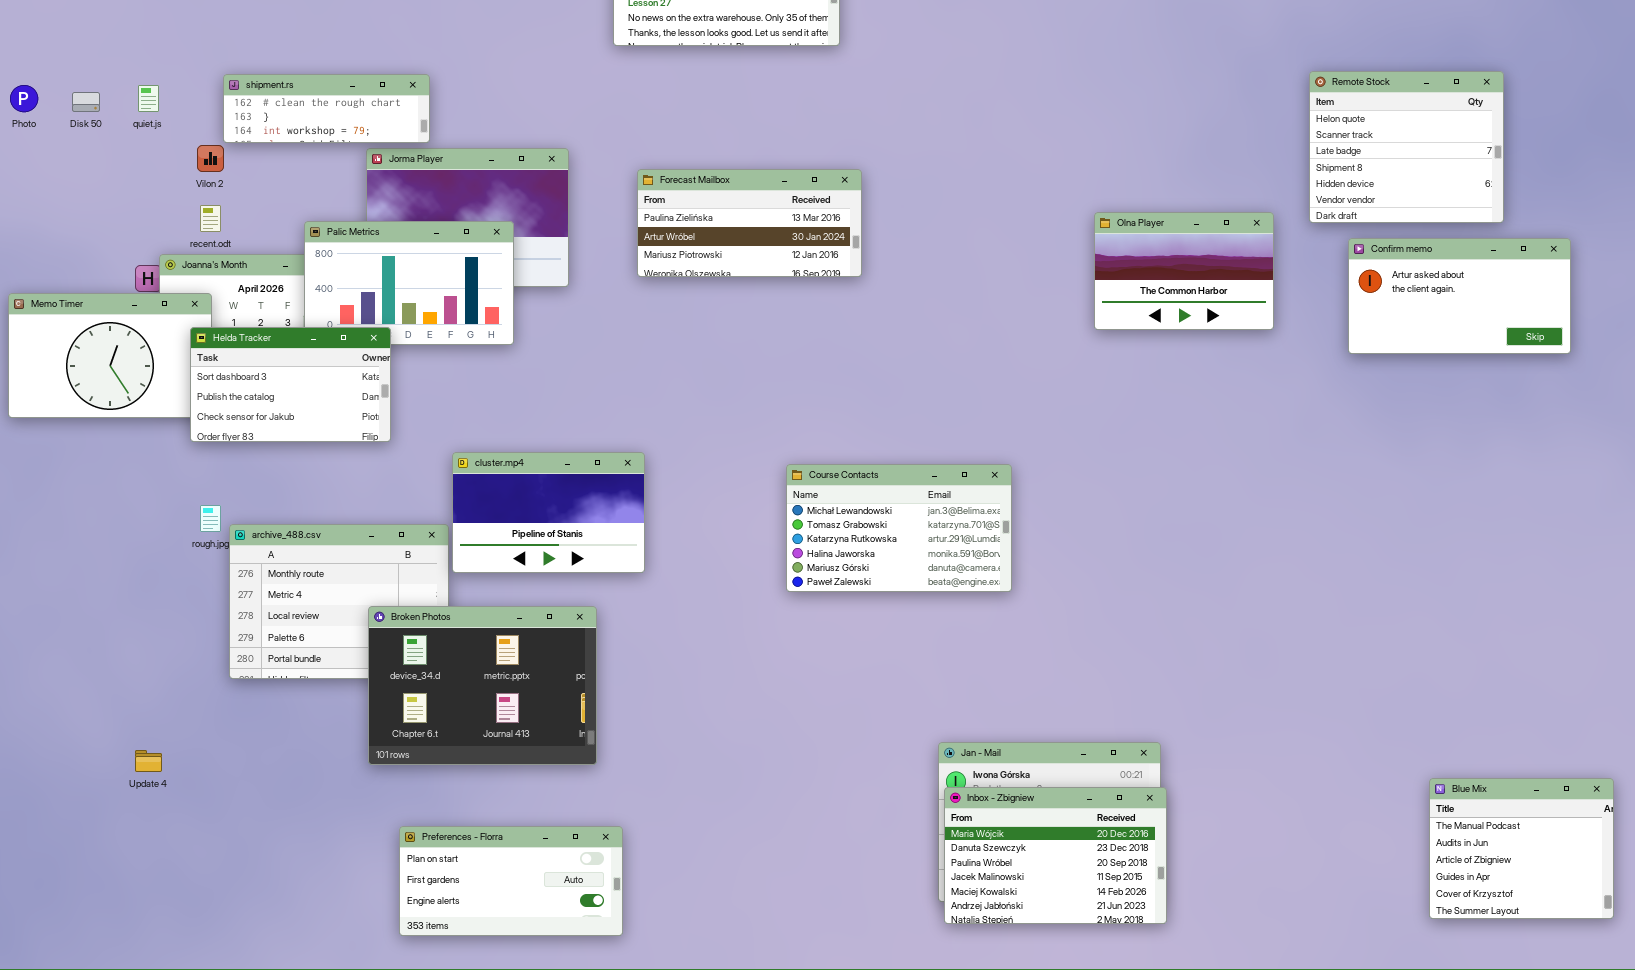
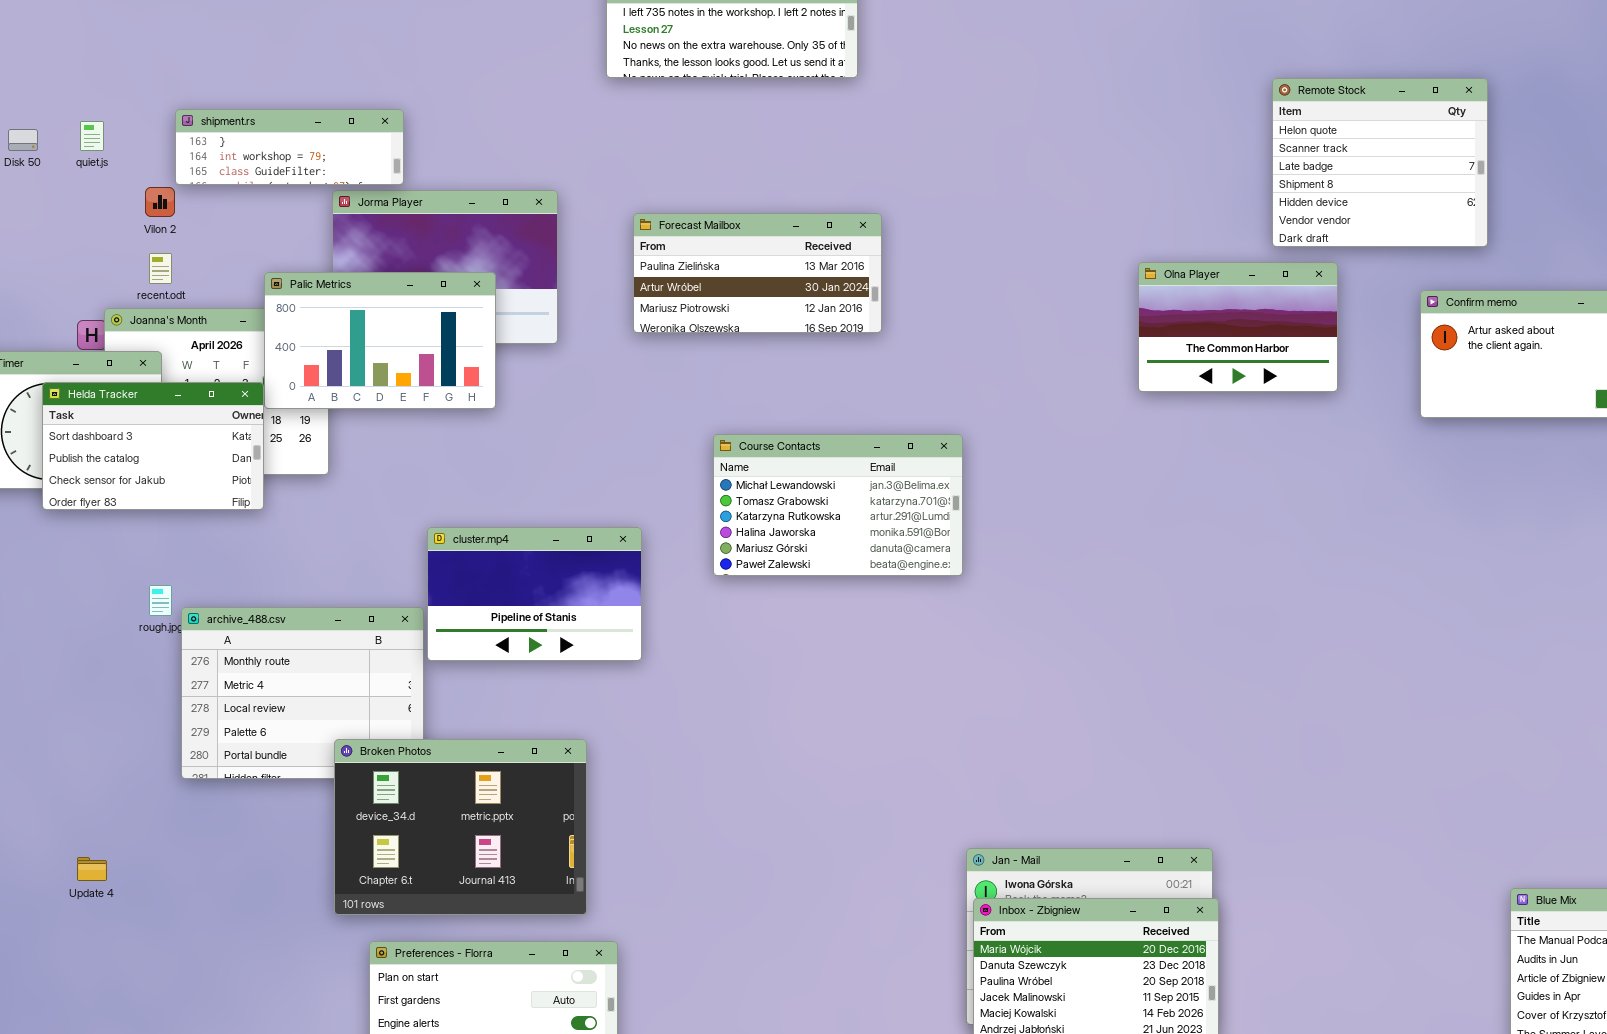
Remote Stock: [1309,71,1504,223] -> [1272,78,1488,247], moved
shipment.rs: [223,74,430,143] -> [175,109,404,185], scrolled down 1 row
Helda Tracker: [190,327,391,442] -> [42,382,264,510], moved
Course Contacts: [786,464,1012,592] -> [713,434,963,576], moved
Broken Photos: [368,606,597,765] -> [334,739,587,915], moved

